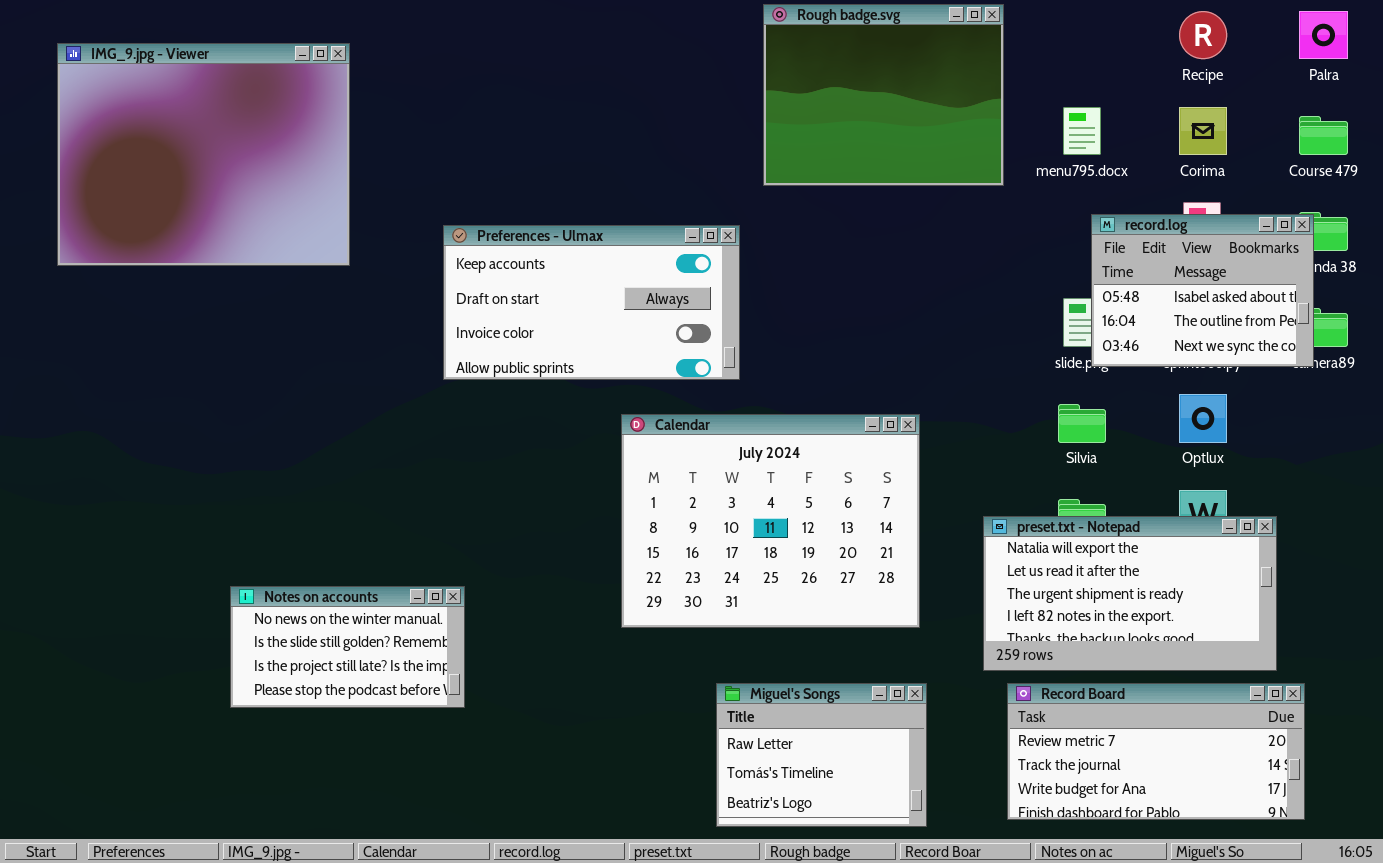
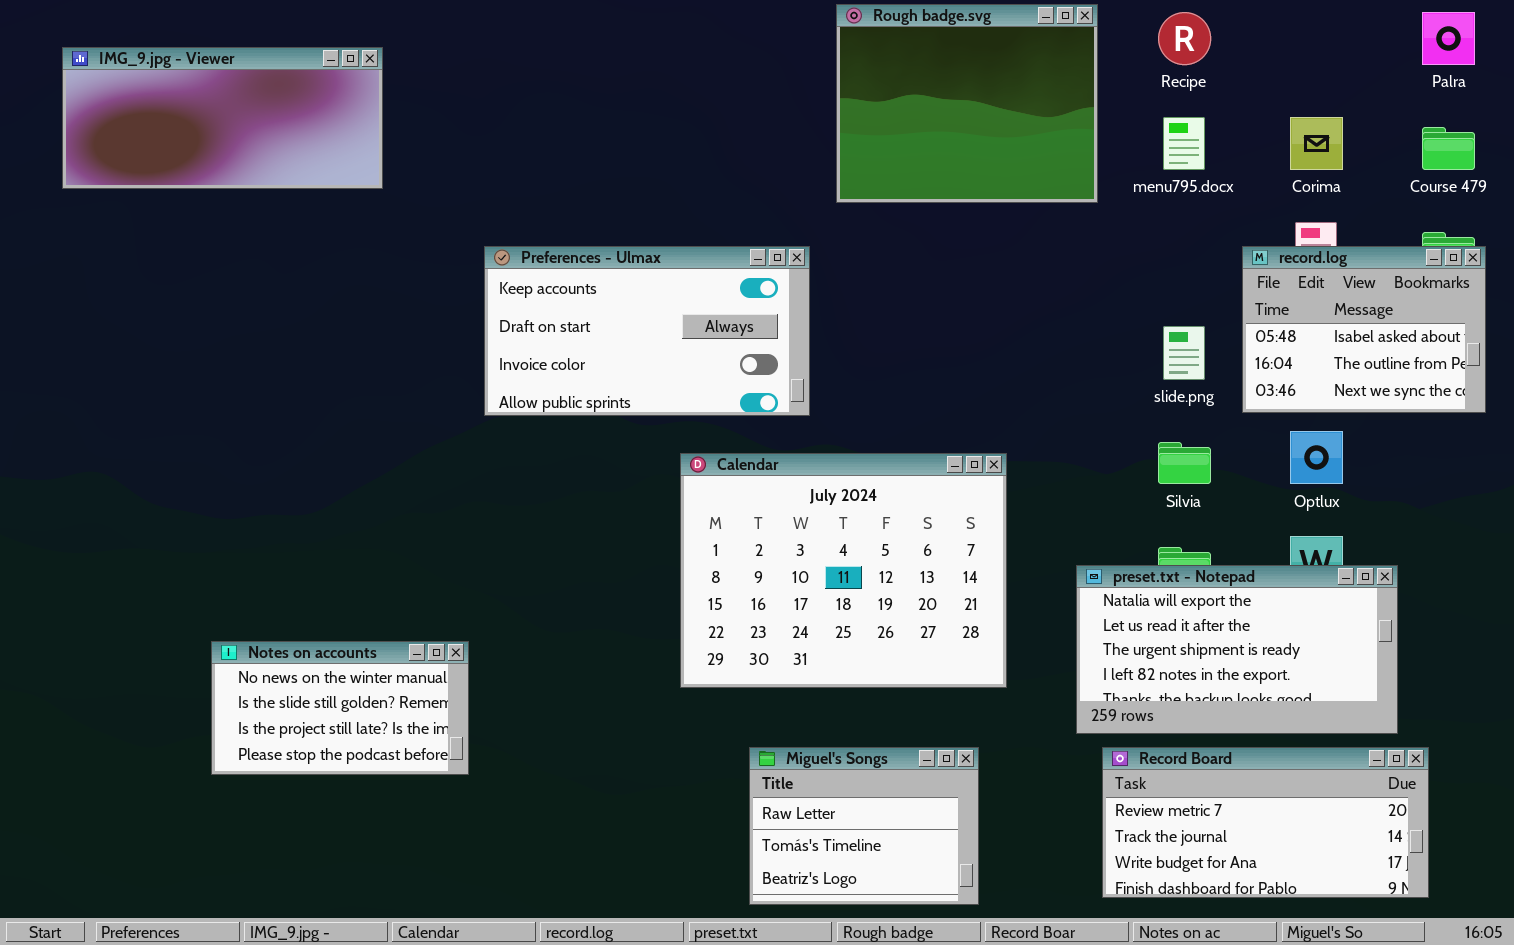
Recipe: [1179,11,1227,59] -> [1158,12,1211,65], moved
IMG_9.jpg - Viewer: [57,43,350,266] -> [62,47,383,189], resized
record.log: [1091,214,1314,367] -> [1242,246,1486,413], moved
Notes on accounts: [230,586,465,708] -> [211,641,469,775], moved
Miguel's Songs: [716,683,927,827] -> [749,747,979,905], moved

